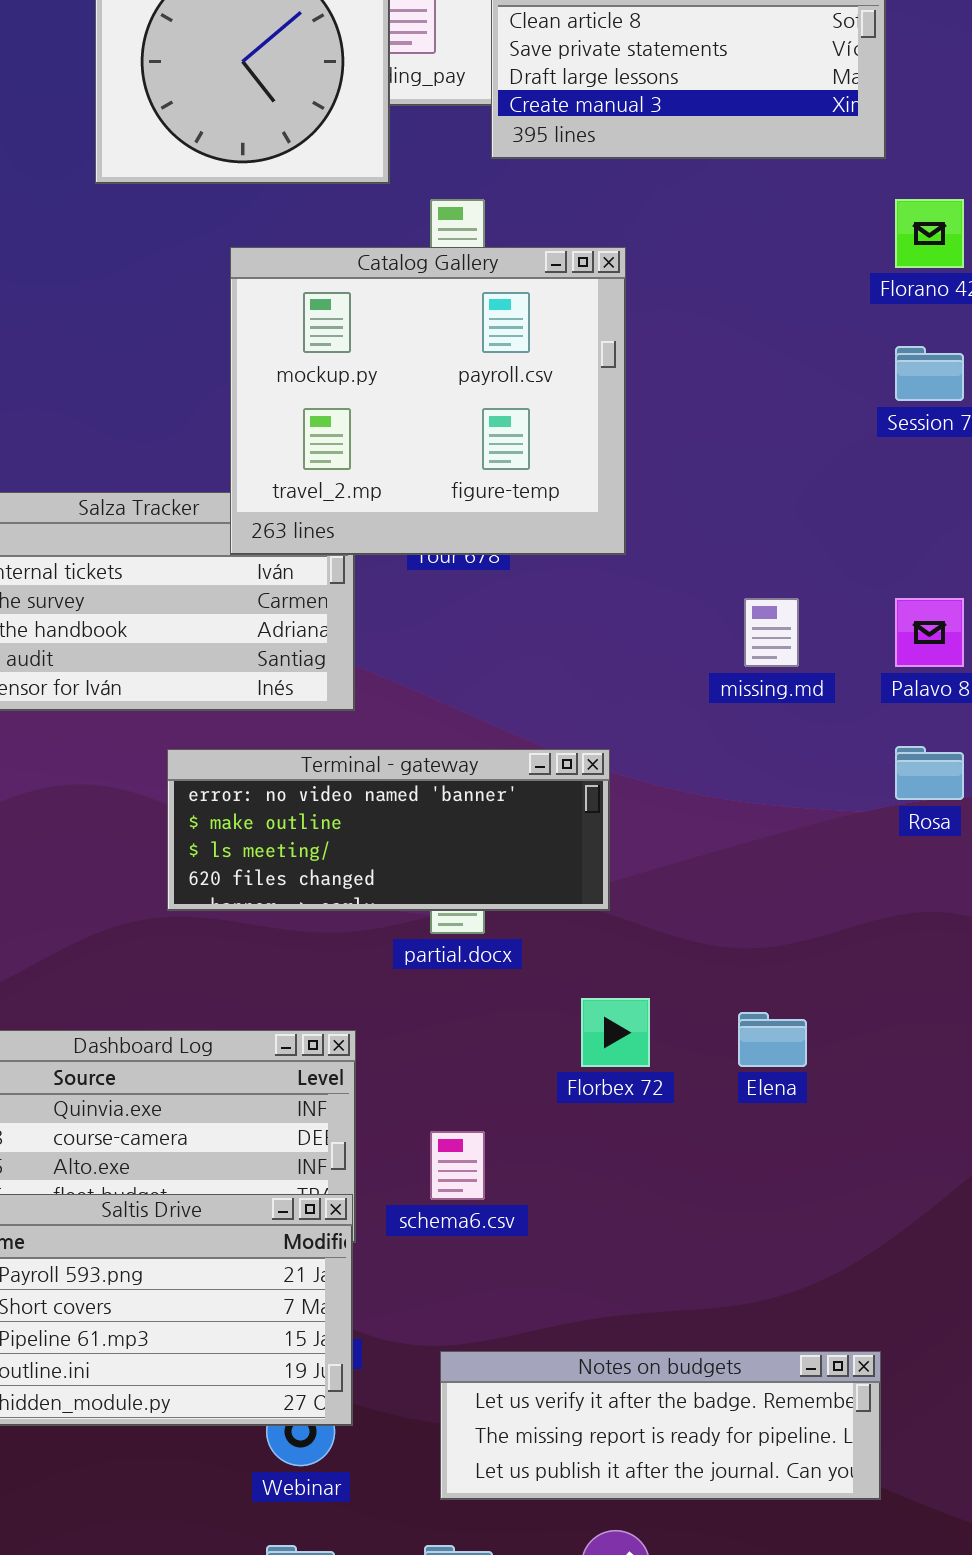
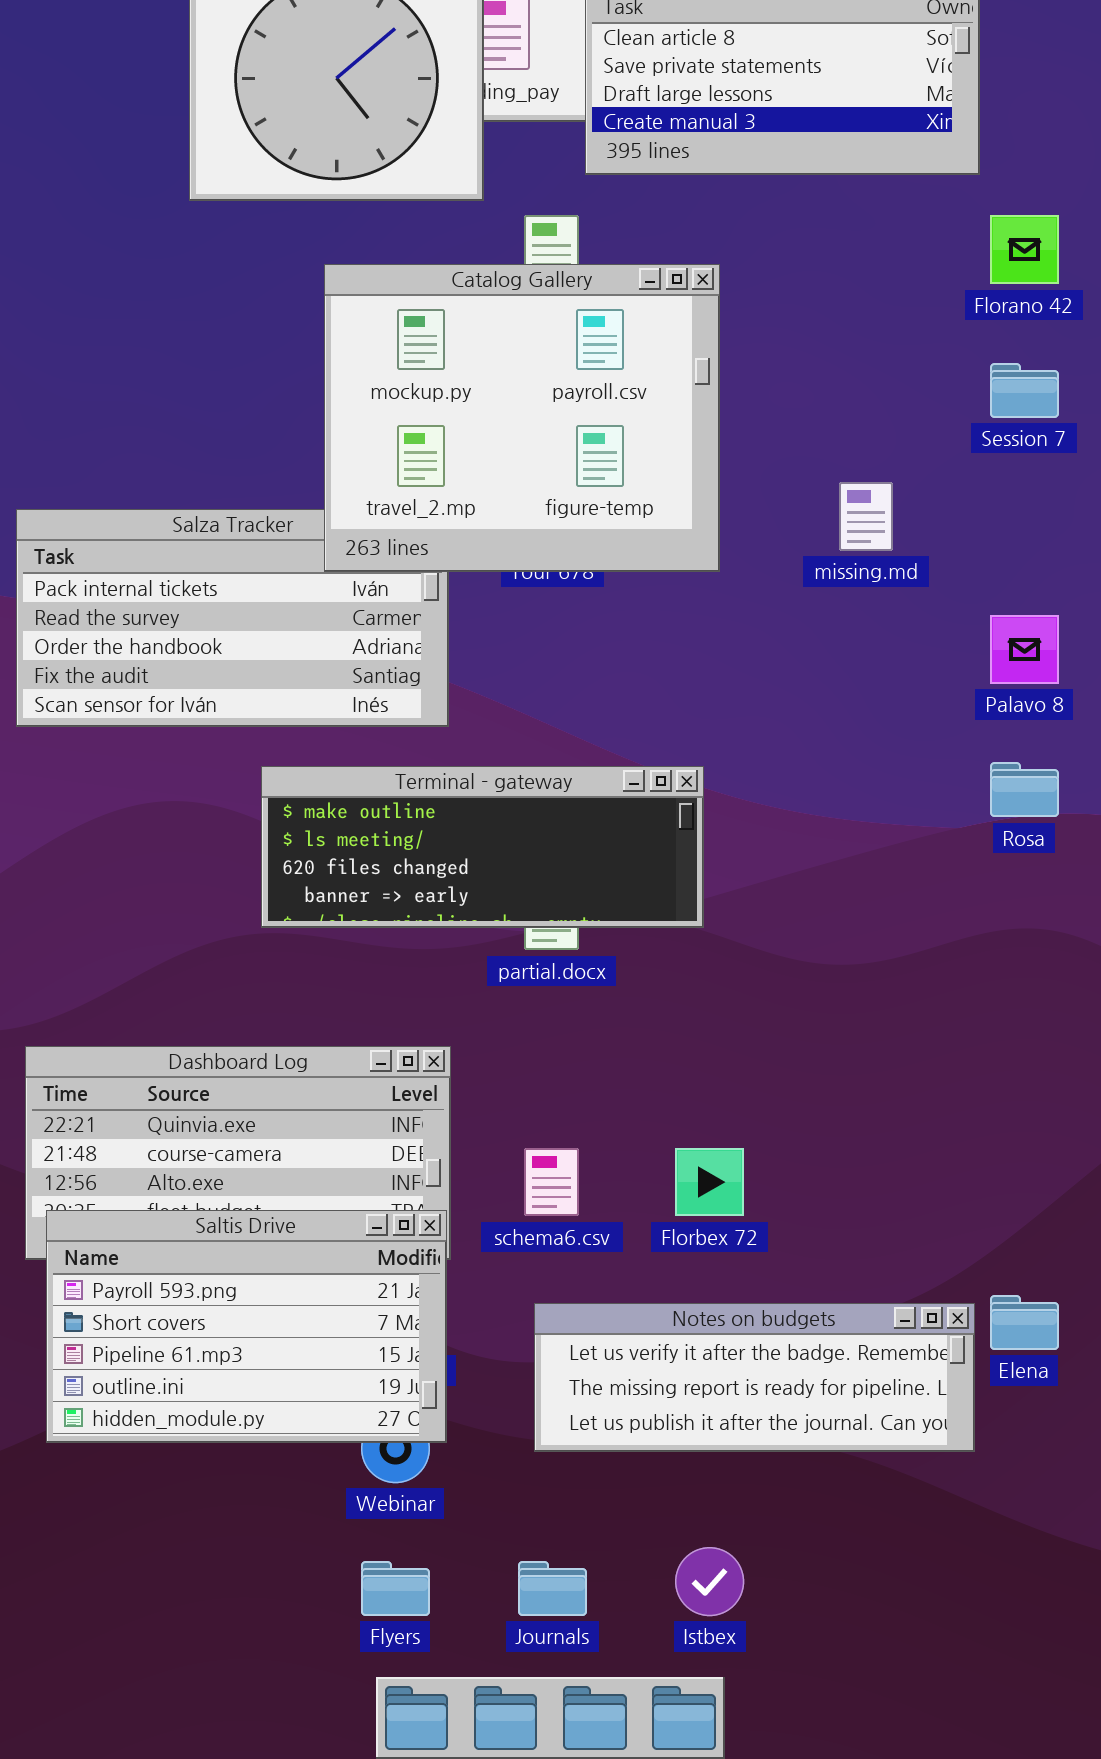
missing.md: [744,598,799,667] -> [839,482,893,551], moved
Terminal - gateway: [167,749,610,911] -> [261,766,704,928], scrolled down 1 row
Florbex 72: [581,998,650,1067] -> [675,1148,744,1216], moved
Elena: [738,1012,807,1067] -> [990,1295,1059,1350], moved
Notes on budgets: [440,1351,881,1500] -> [534,1303,975,1452], moved

